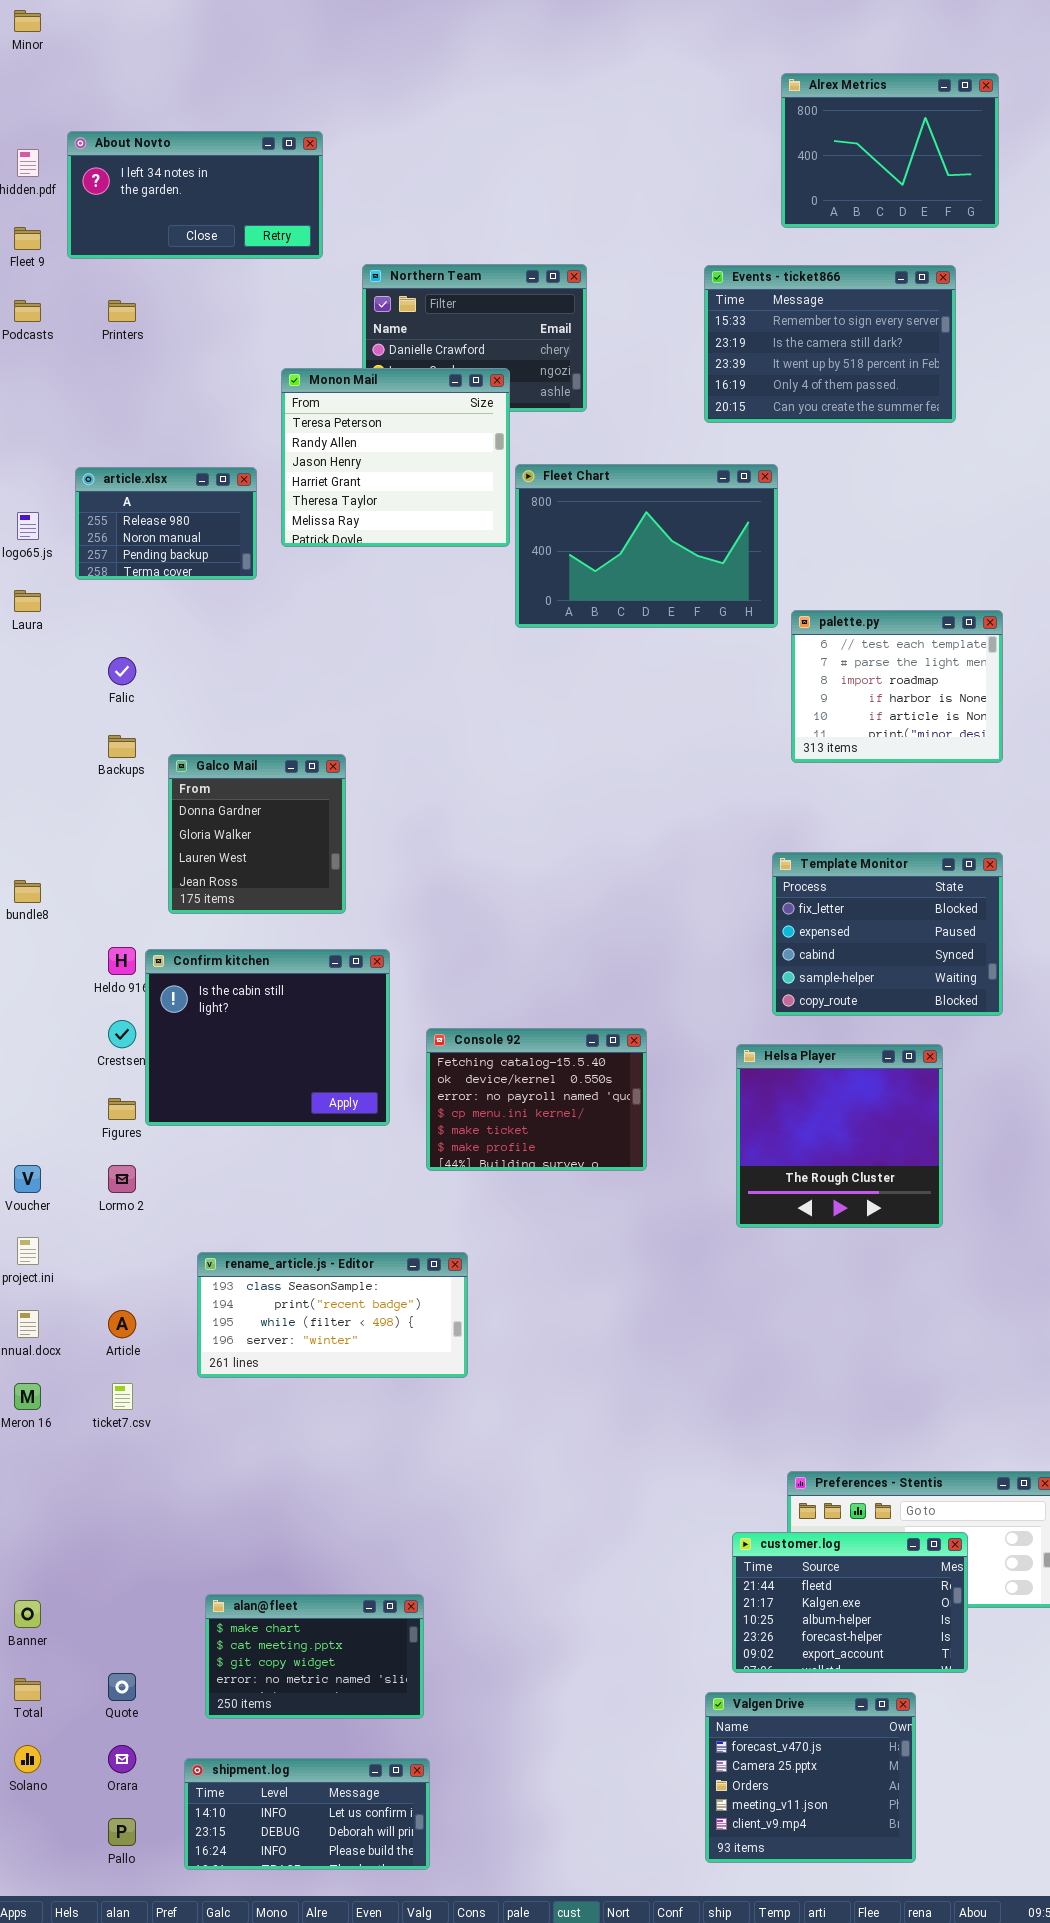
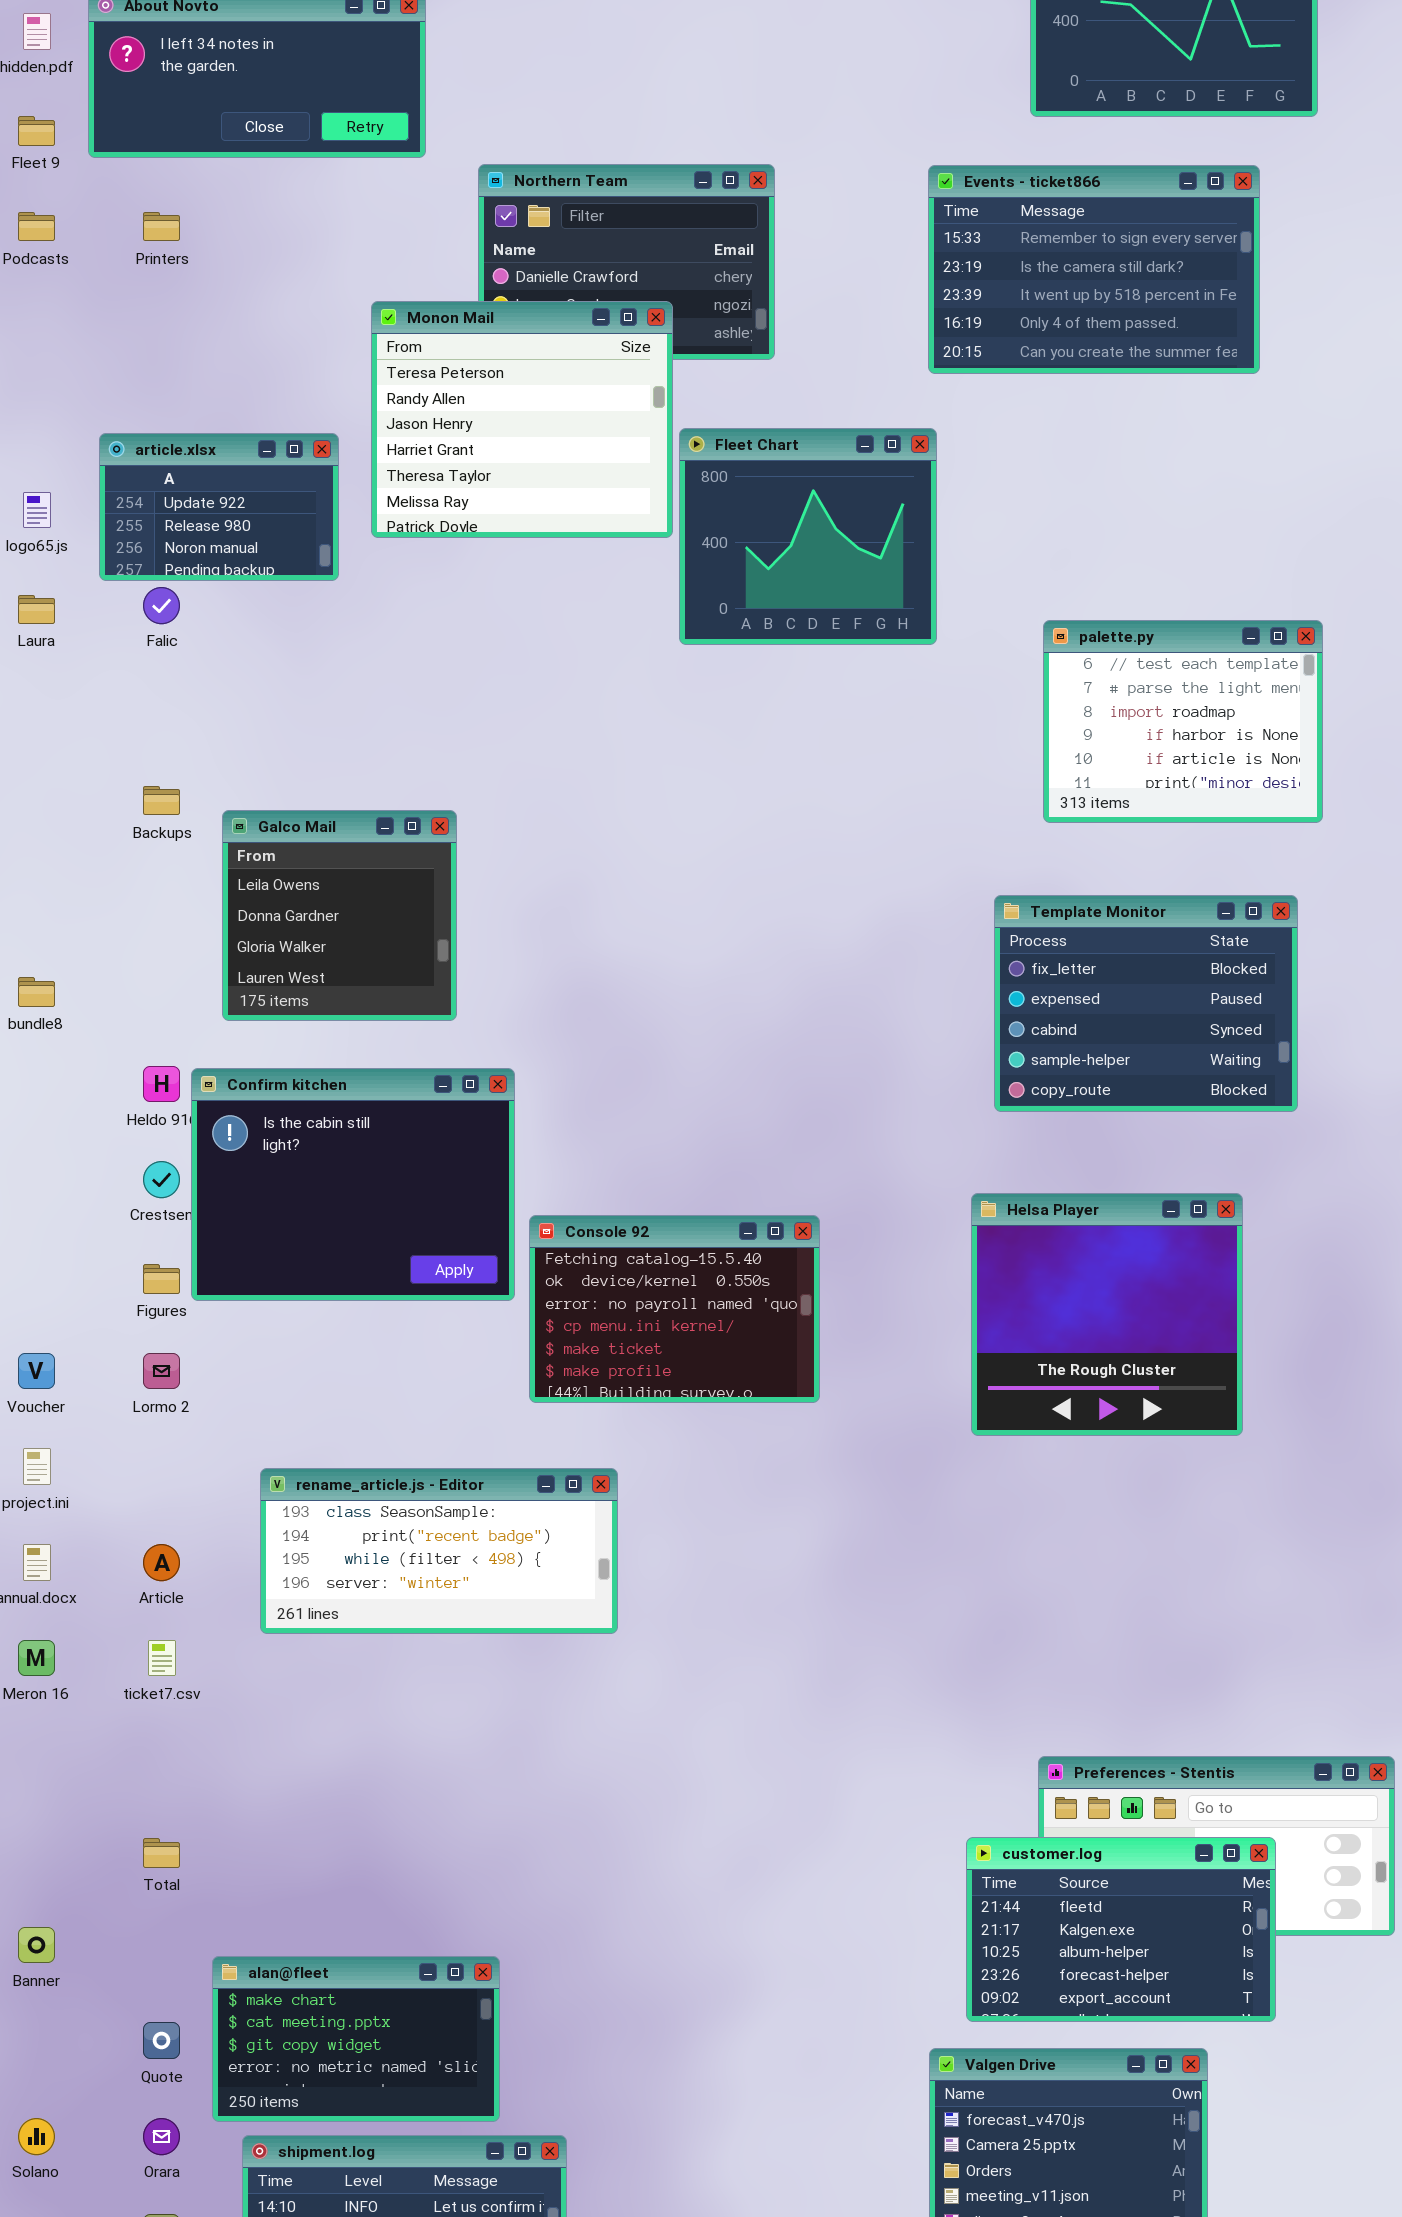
Fleet Chart: [515,464,778,628] -> [679,428,937,645], resized
article.xlsx: [75,467,257,580] -> [99,433,339,581], scrolled up 1 row
Falic: [108,657,136,685] -> [143,587,180,624], moved
Galco Mail: [168,754,346,914] -> [222,810,457,1021], scrolled up 1 row
Template Monitor: [772,852,1003,1016] -> [994,895,1298,1112], moved
Console 92: [426,1028,647,1171] -> [529,1215,820,1403], moved
alan@fleet: [205,1594,424,1719] -> [212,1956,500,2122], moved
Total: [14,1678,41,1701] -> [143,1838,180,1868], moved

